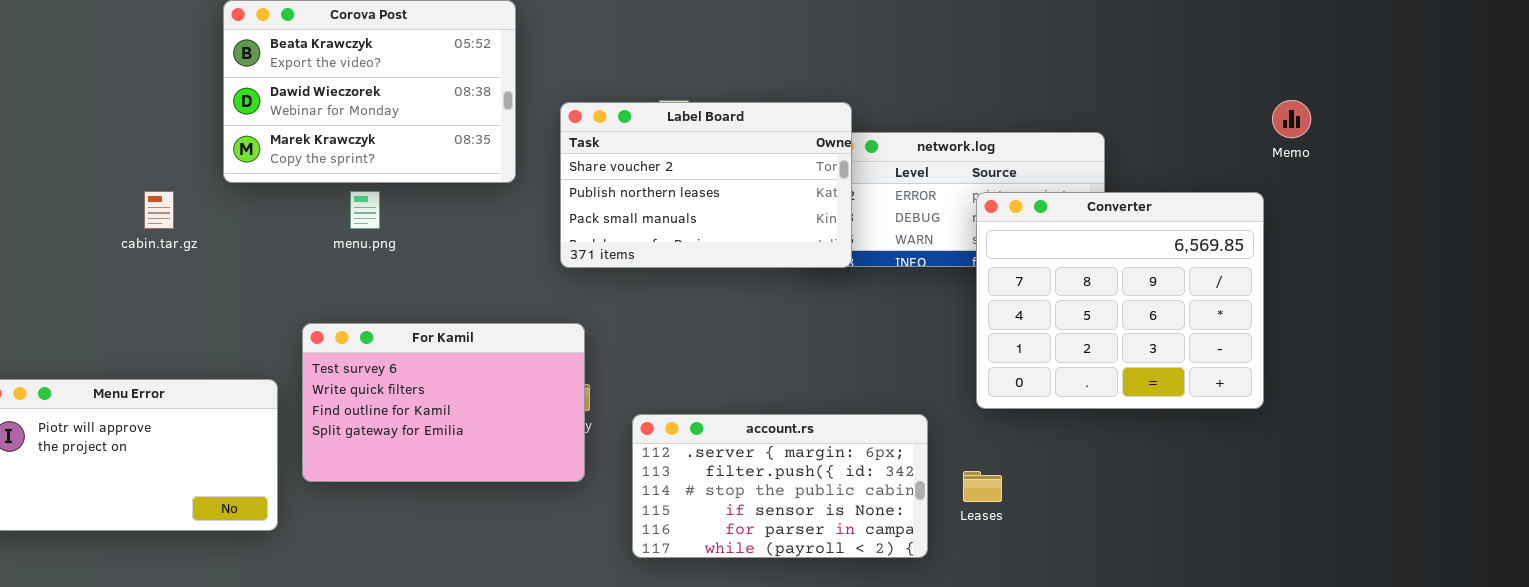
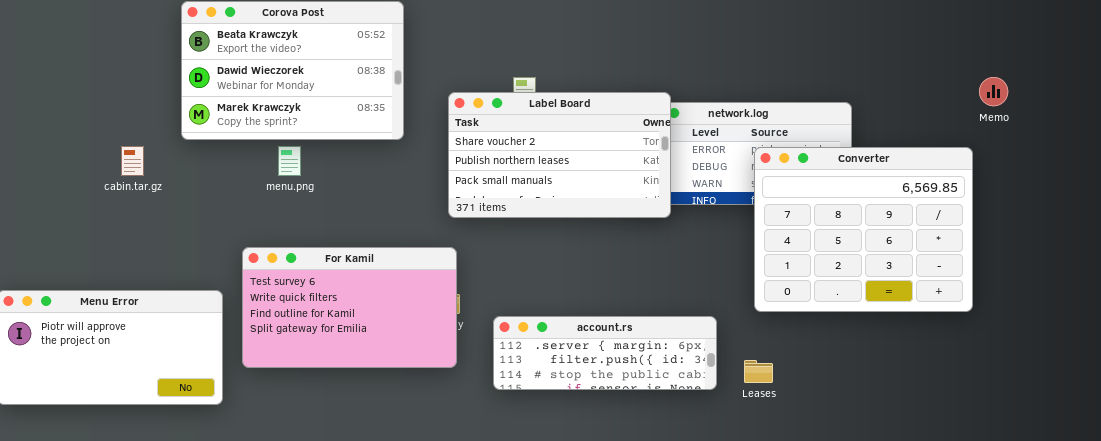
Label Board: [560,102,852,268] -> [448,92,671,218], moved
account.rs: [632,414,928,558] -> [493,316,717,390], resized

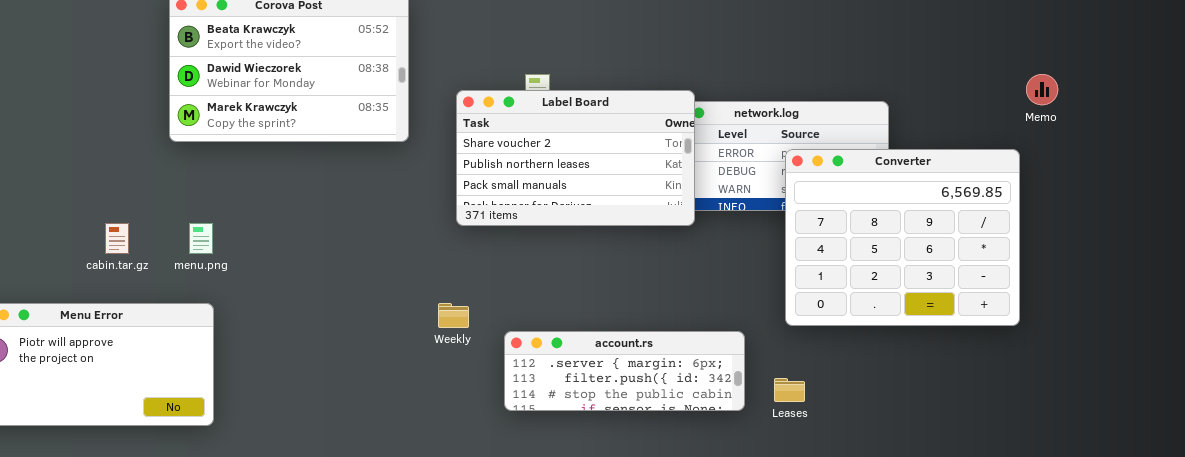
cabin.tar.gz: [121,146,144,176] -> [105,223,129,254], moved
menu.png: [278,146,301,176] -> [189,223,213,254], moved
For Kamil: [242,247,457,368] -> none, closed

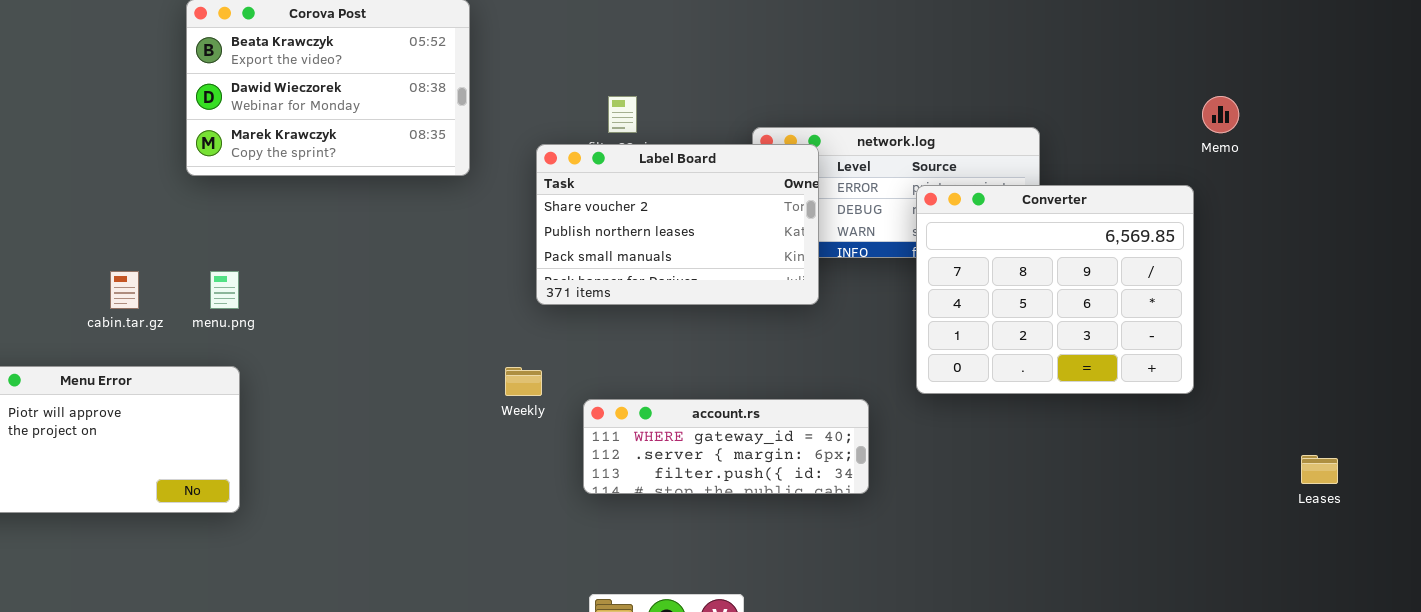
Label Board: [456,90,695,226] -> [536,144,819,305], moved
account.rs: [504,331,745,411] -> [583,399,869,494], scrolled up 1 row
Leases: [774,378,805,402] -> [1301,455,1338,484], moved

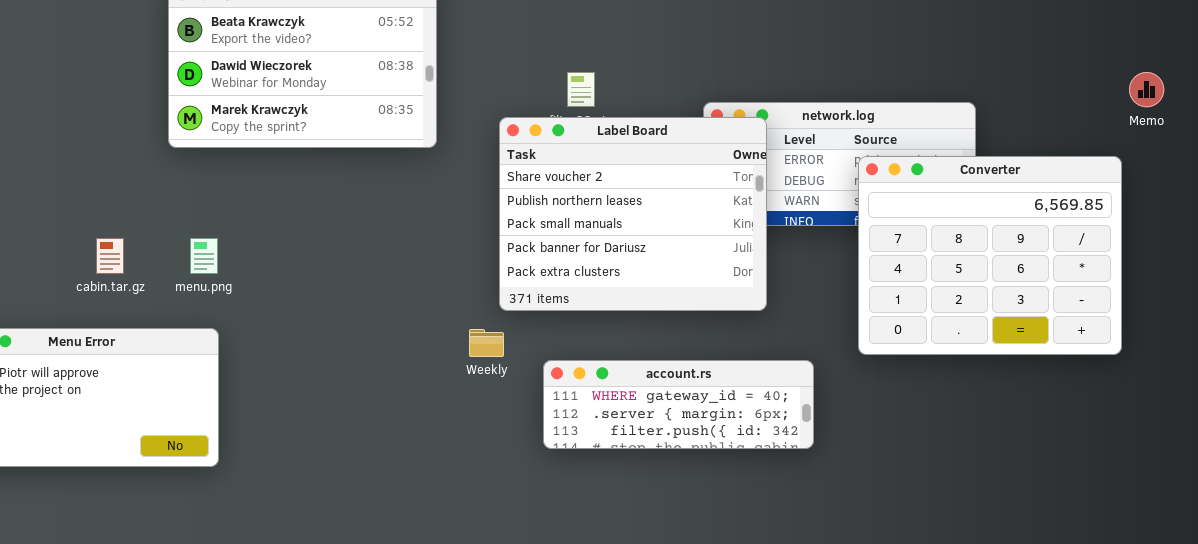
Label Board: [536,144,819,305] -> [499,117,767,311], resized

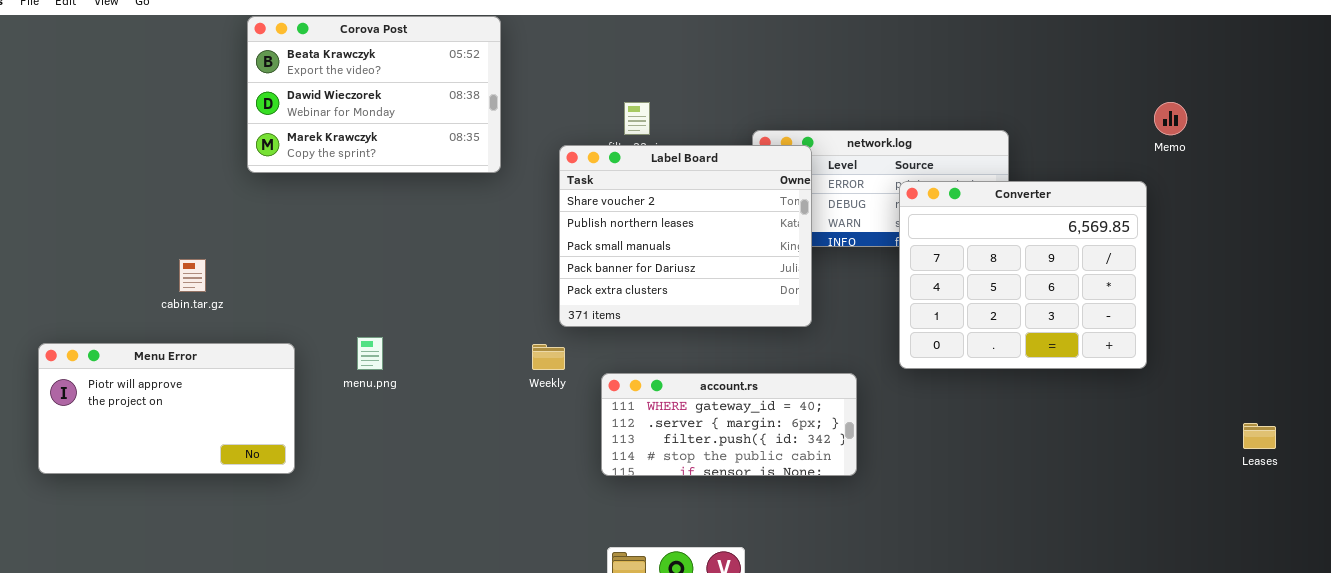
menu.png: [190,238,218,274] -> [357,337,383,370], moved
account.rs: [543,360,814,449] -> [601,373,857,476], resized

